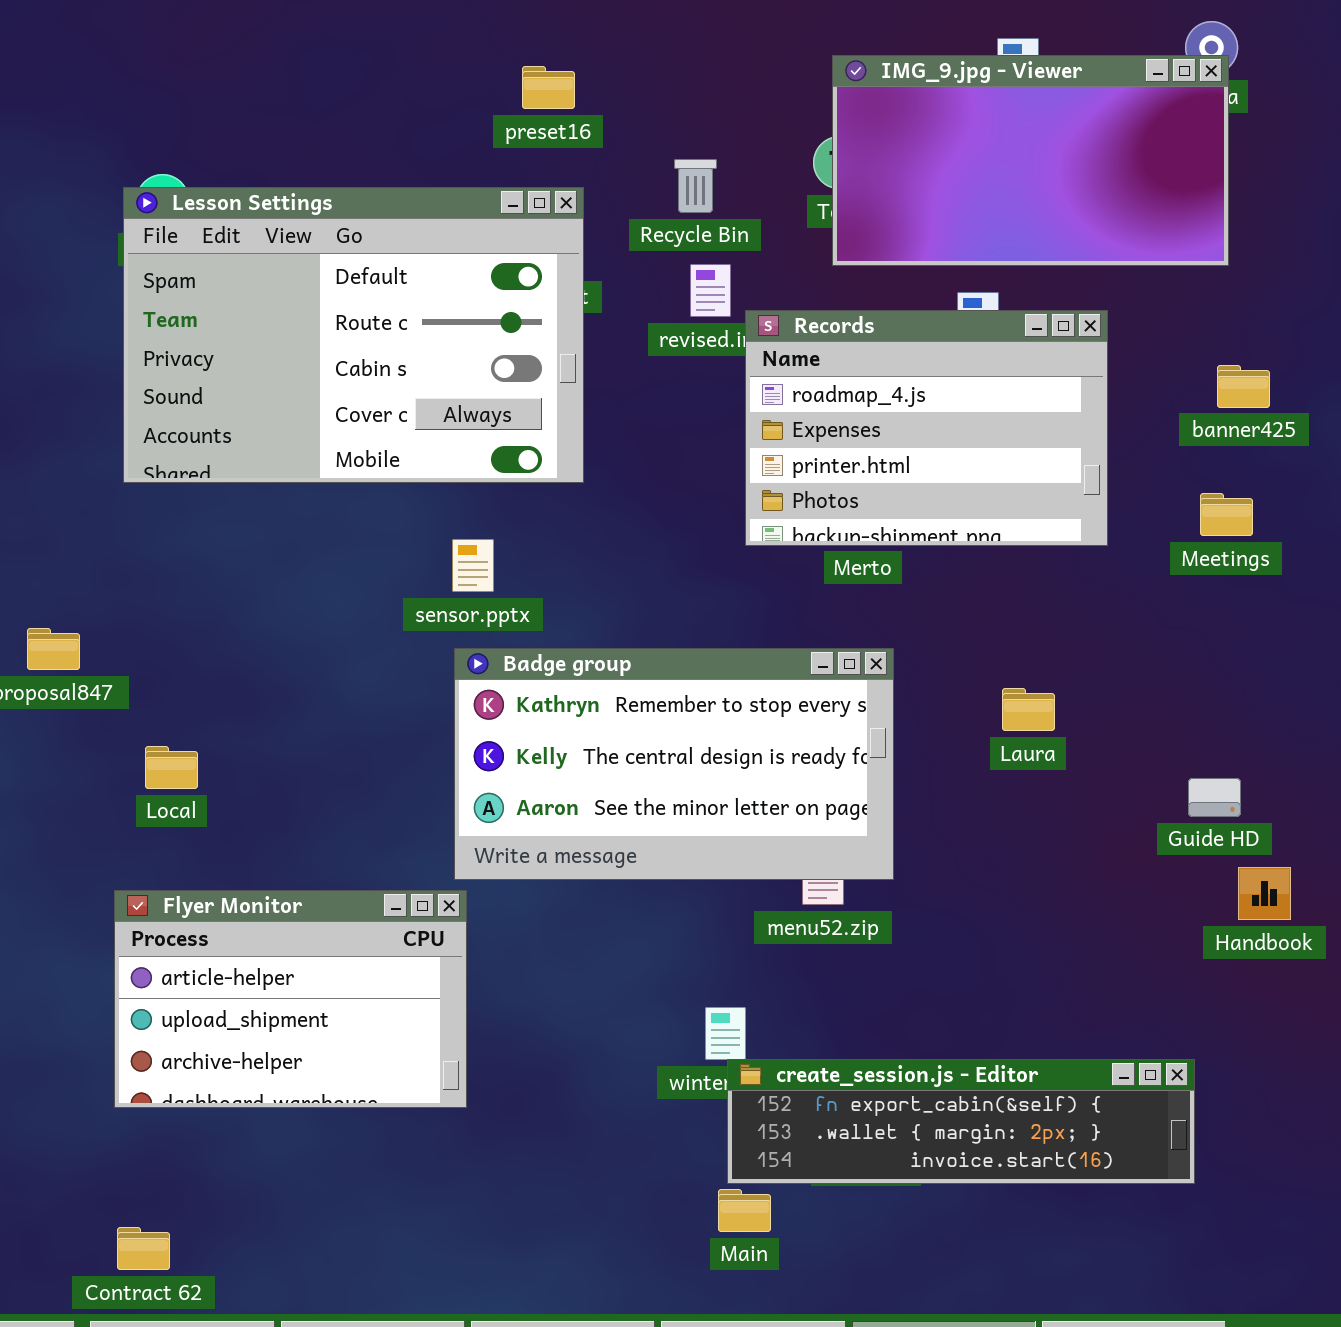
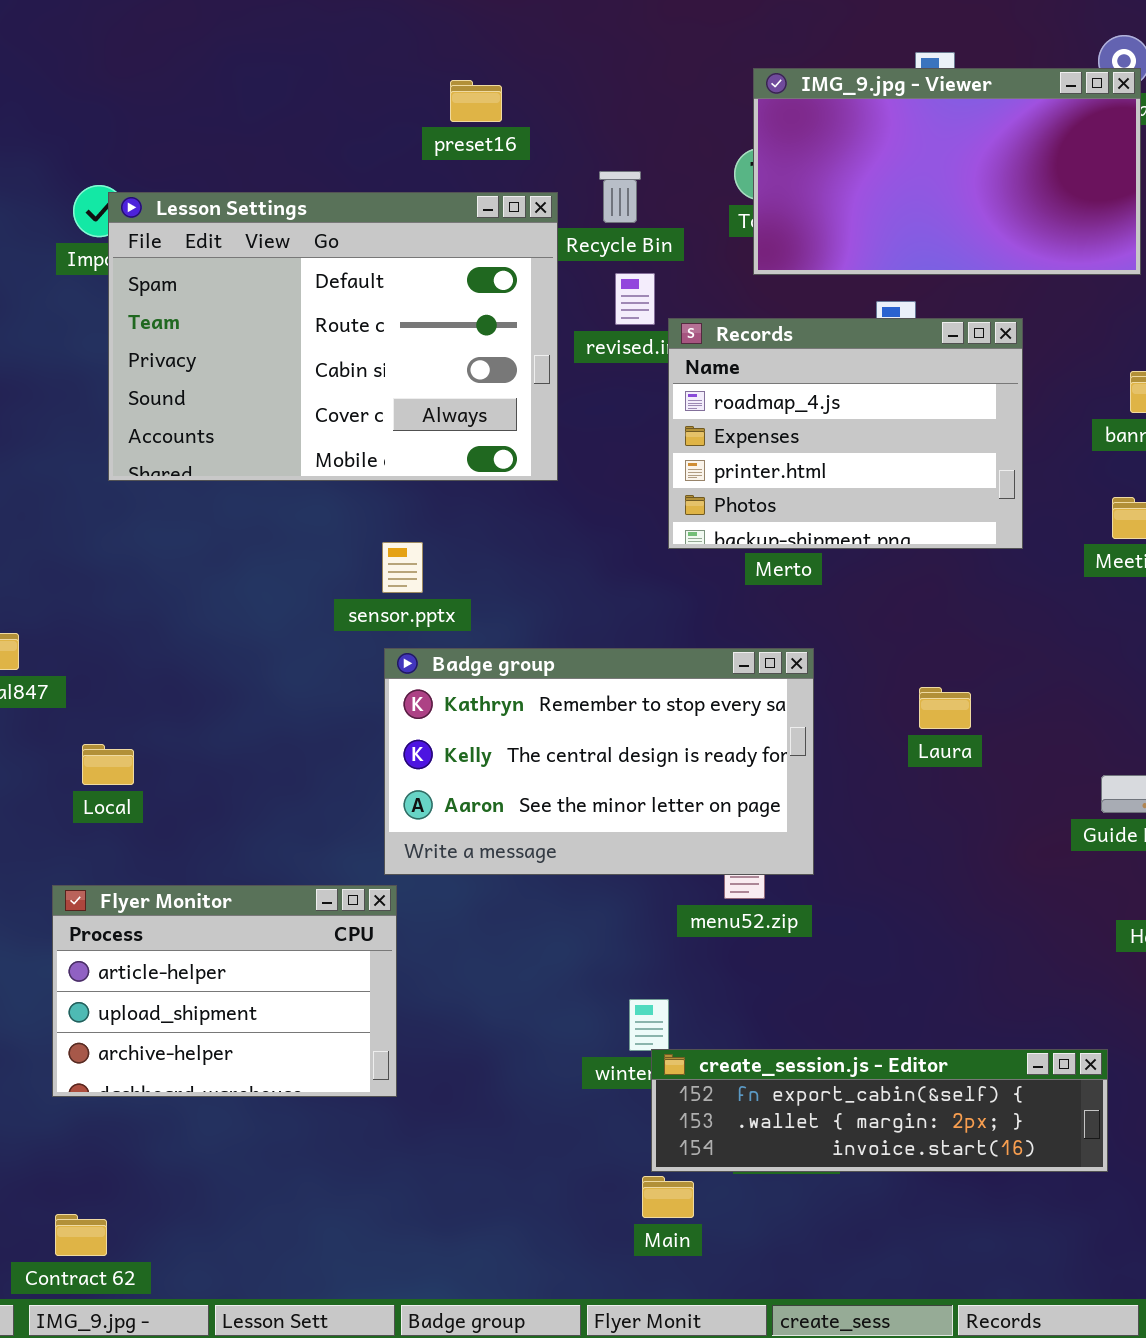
Lesson Settings: [123,187,584,483] -> [108,192,558,481], moved

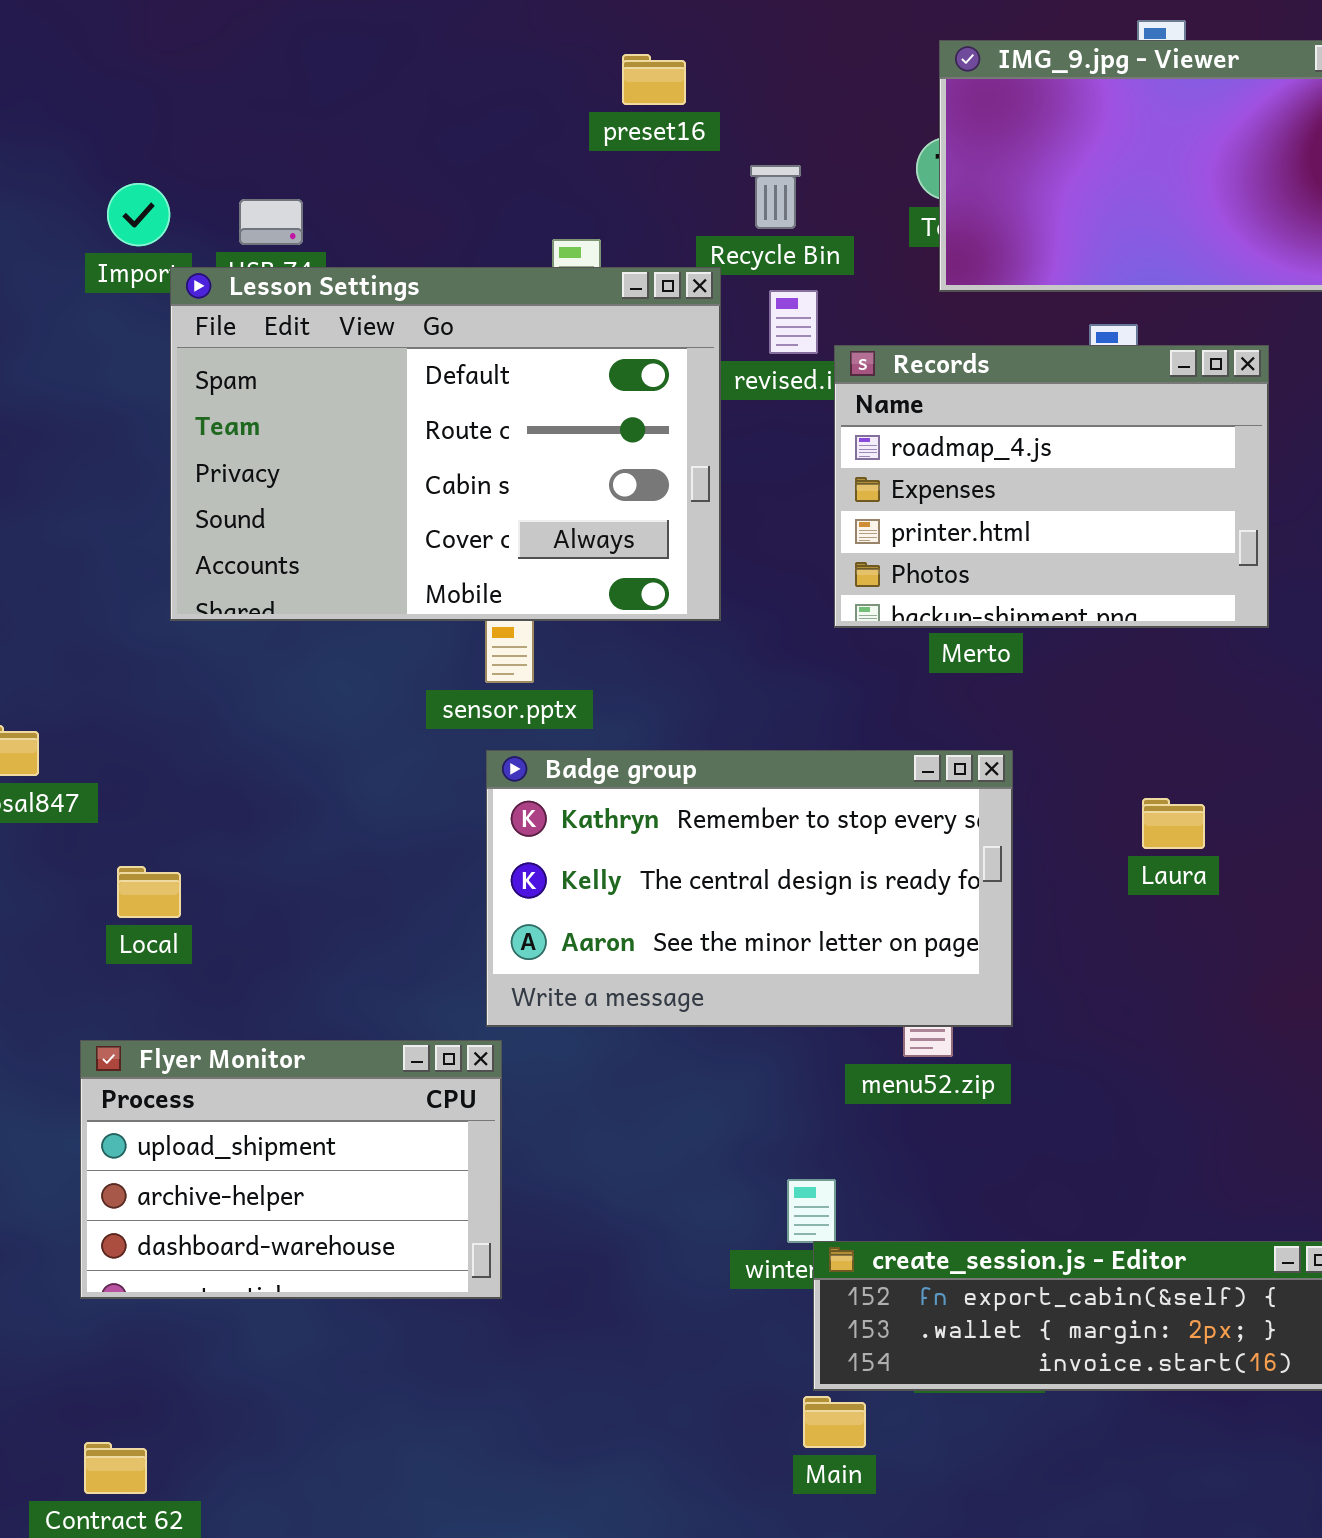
preset16: [450,80,502,122] -> [622,54,686,105], moved
Lesson Settings: [108,192,558,481] -> [170,267,721,621], moved
Flyer Monitor: [52,885,397,1097] -> [80,1040,502,1299], scrolled down 1 row

